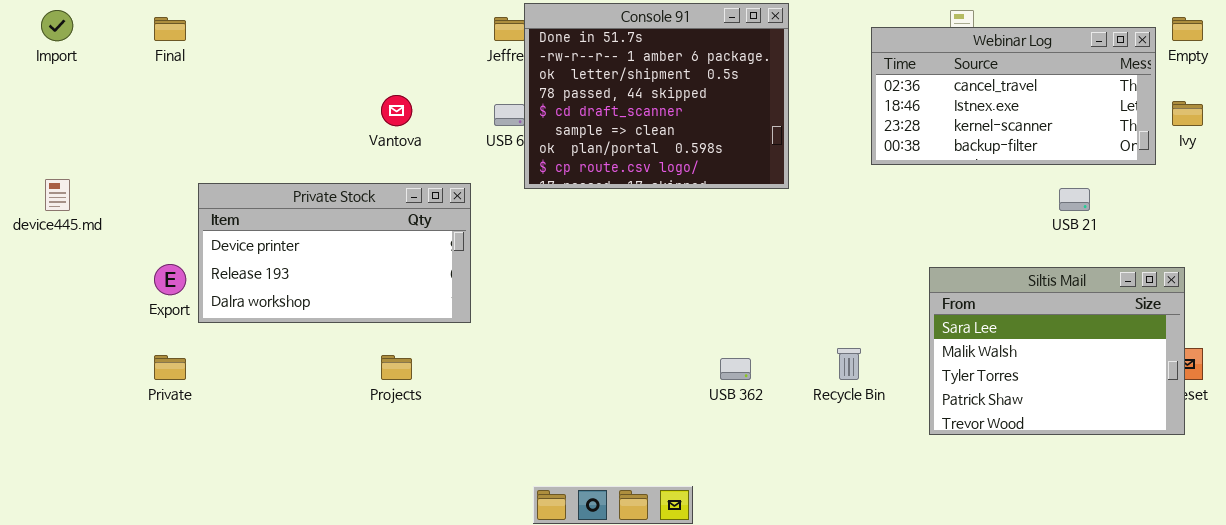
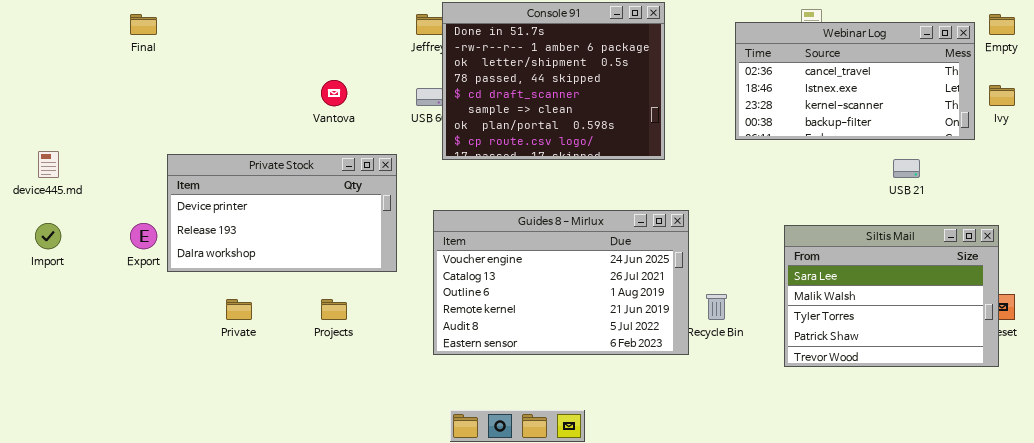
Import: [41,10,73,41] -> [35,223,61,249], moved
Guides 8 - Mirlux: none -> [433,210,689,355], opened
Private: [154,355,186,380] -> [226,299,252,320], moved

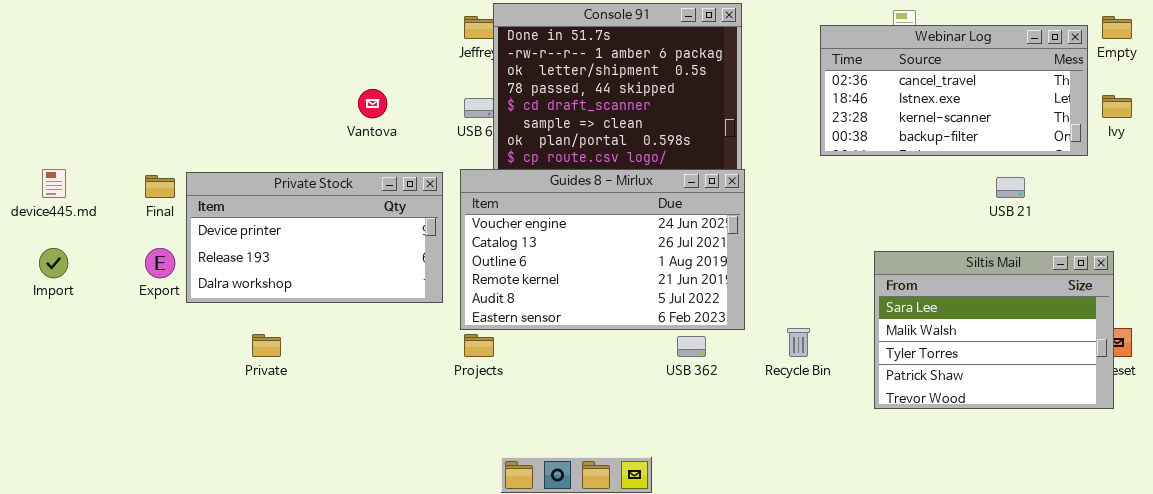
Final: [130,14,157,35] -> [145,175,175,198], moved
Guides 8 - Mirlux: [433,210,689,355] -> [460,169,745,330], moved
Projects: [321,299,347,320] -> [464,334,494,357], moved

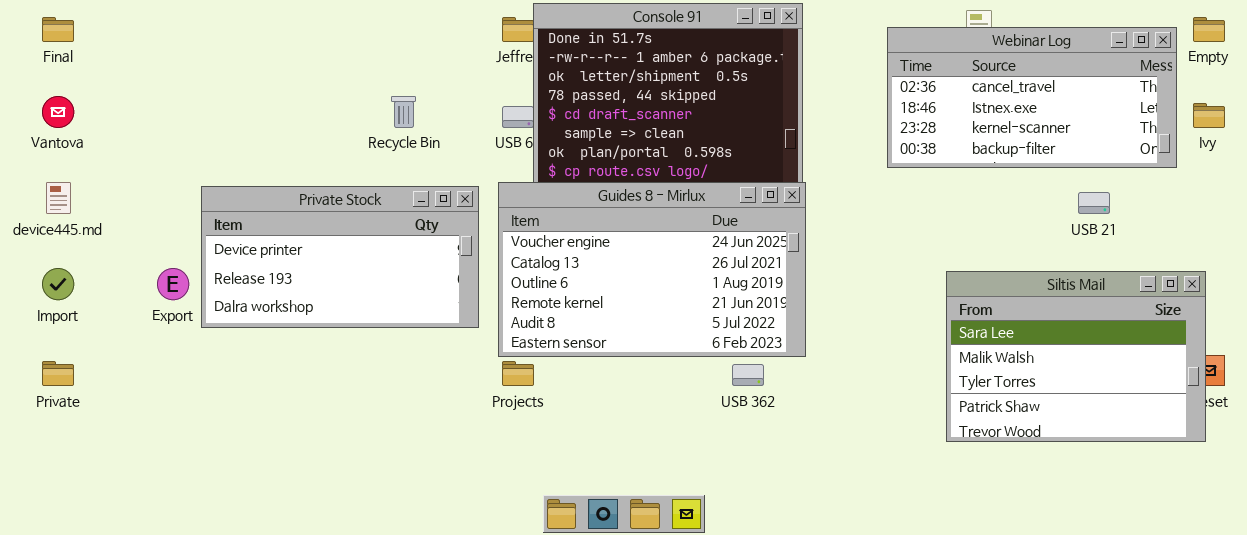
Vantova: [358,89,387,118] -> [42,96,74,128], moved
Final: [145,175,175,198] -> [42,17,74,42], moved
Recycle Bin: [787,328,810,357] -> [391,96,416,128], moved
Private: [252,334,281,357] -> [42,361,74,386], moved

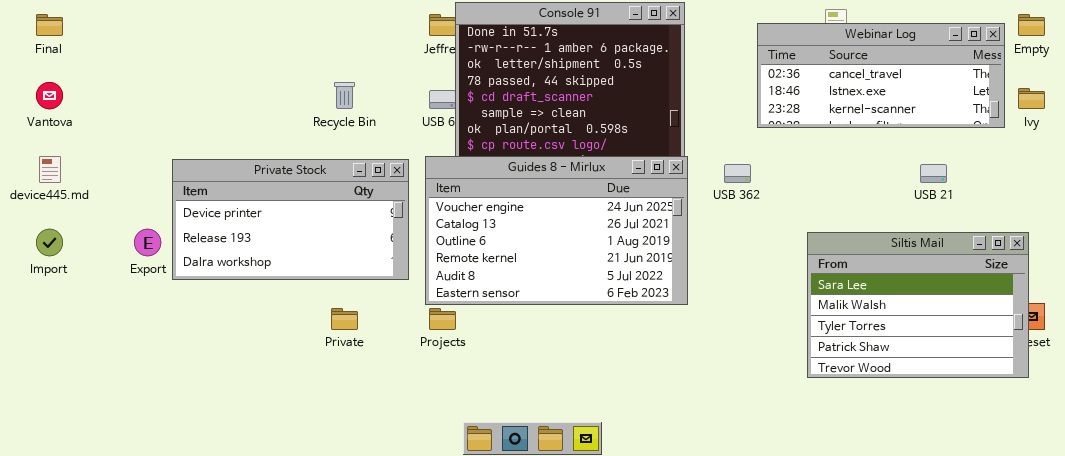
Webinar Log: [887,27,1177,168] -> [757,23,1005,128], resized
Private: [42,361,74,386] -> [331,308,358,330], moved
USB 362: [732,364,764,386] -> [724,164,751,183], moved

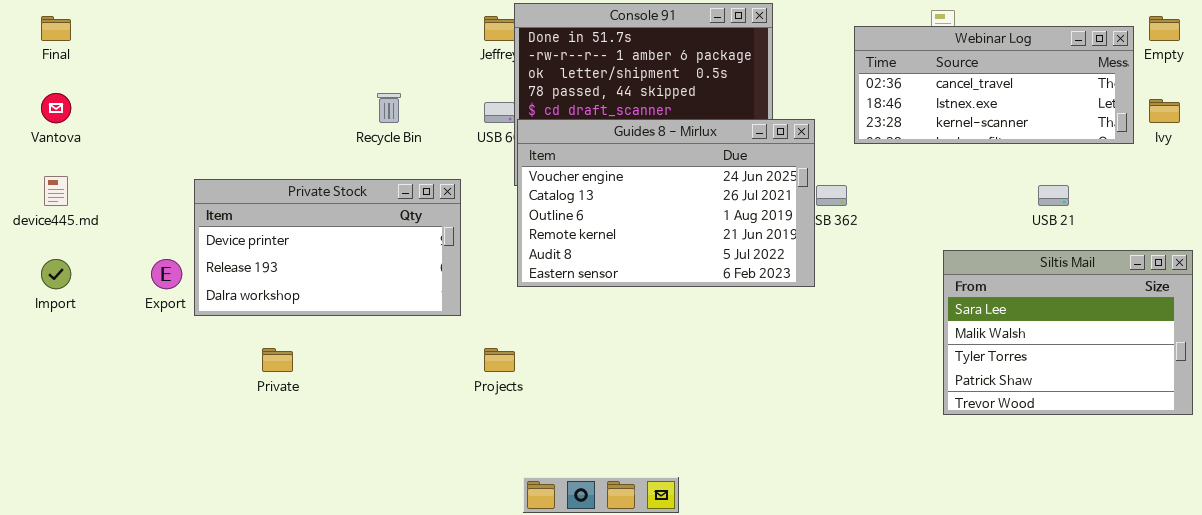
Guides 8 - Mirlux: [425,156,688,305] -> [517,119,815,287], moved
Siltis Mail: [807,232,1029,378] -> [943,250,1193,415], moved
Private: [331,308,358,330] -> [262,348,293,372], moved

